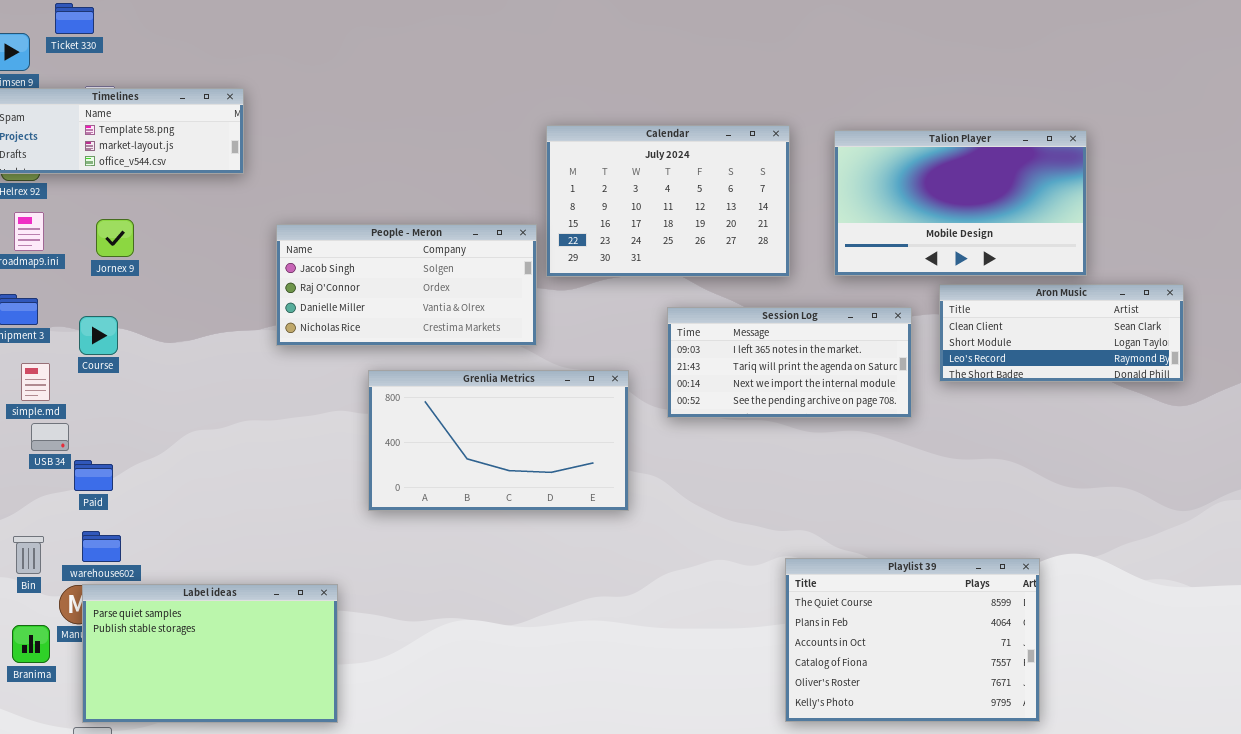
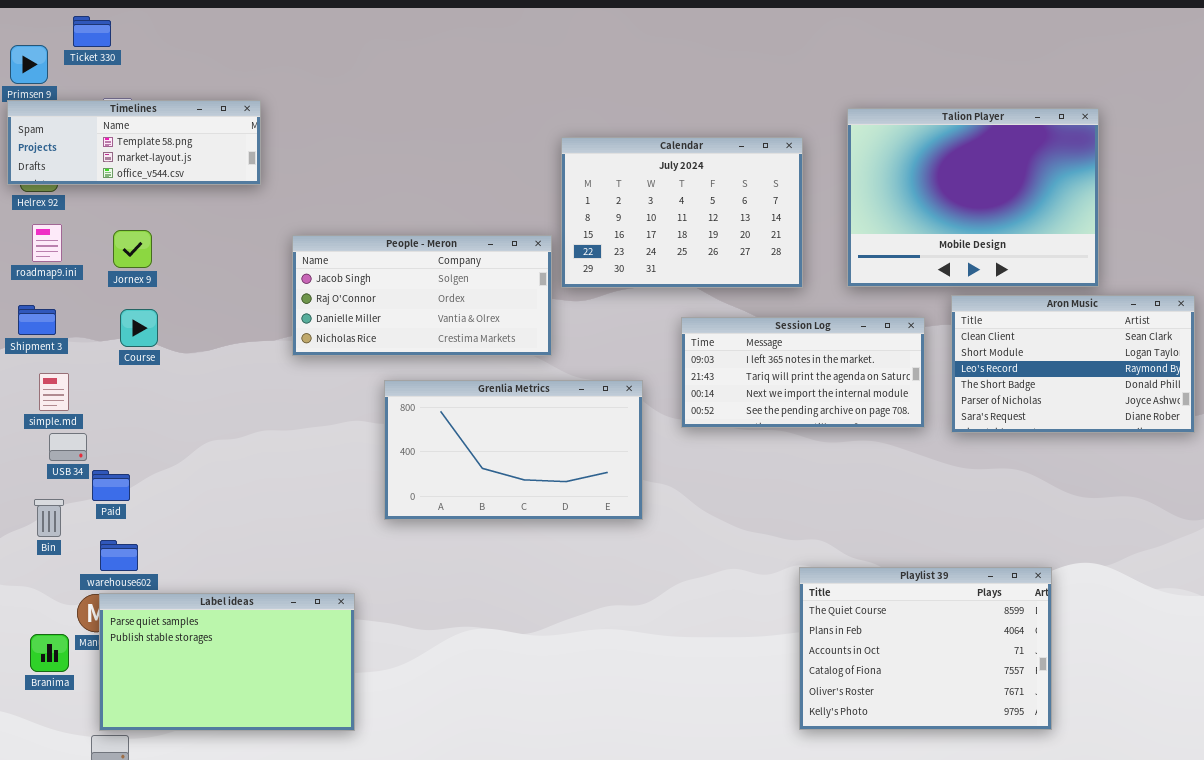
Talion Player: [834,130,1087,276] -> [847,108,1099,287], resized
Aron Music: [939,284,1184,382] -> [951,295,1195,433], resized
Course: [79,316,118,355] -> [120,309,158,347], moved
Bin: [13,536,44,574] -> [34,499,64,537], moved

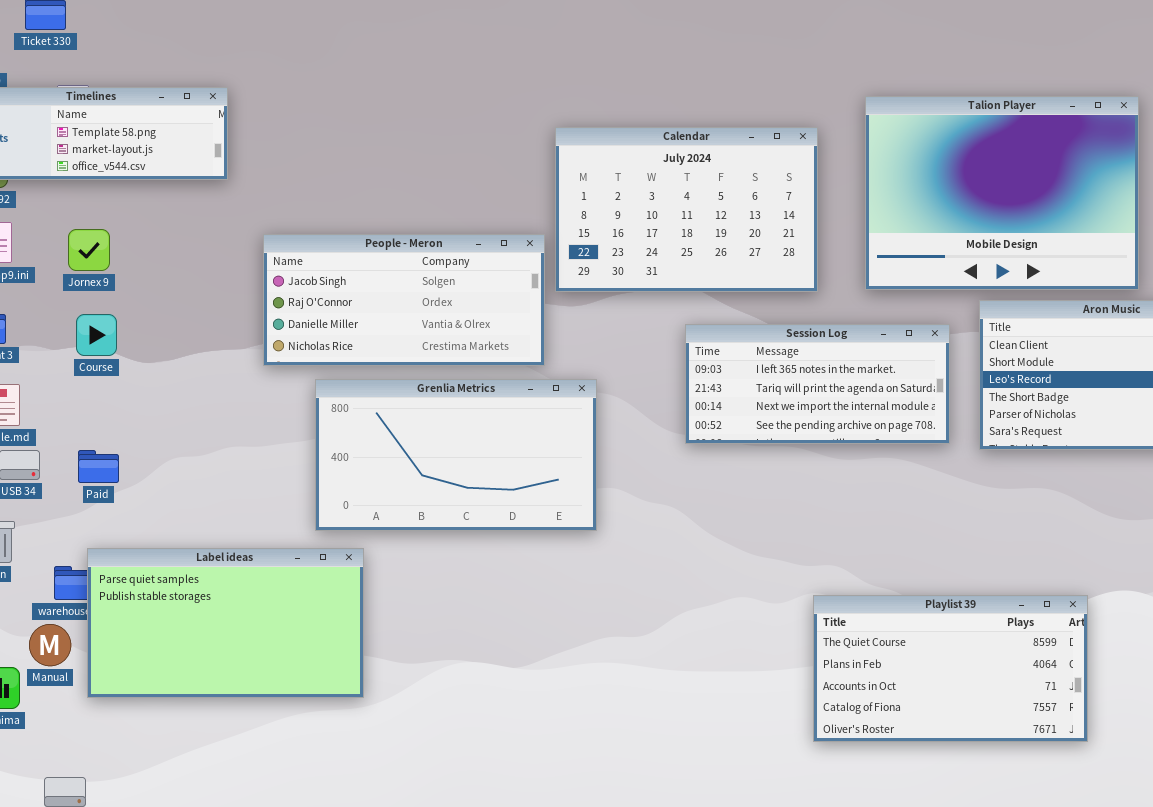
Grenlia Metrics: [384,380,643,520] -> [315,379,597,531], moved
Paid: [92,470,130,501] -> [78,450,119,483], moved
Playlist 39: [799,567,1052,730] -> [813,595,1088,742], resized
Label ideas: [99,593,355,731] -> [87,548,364,698], moved

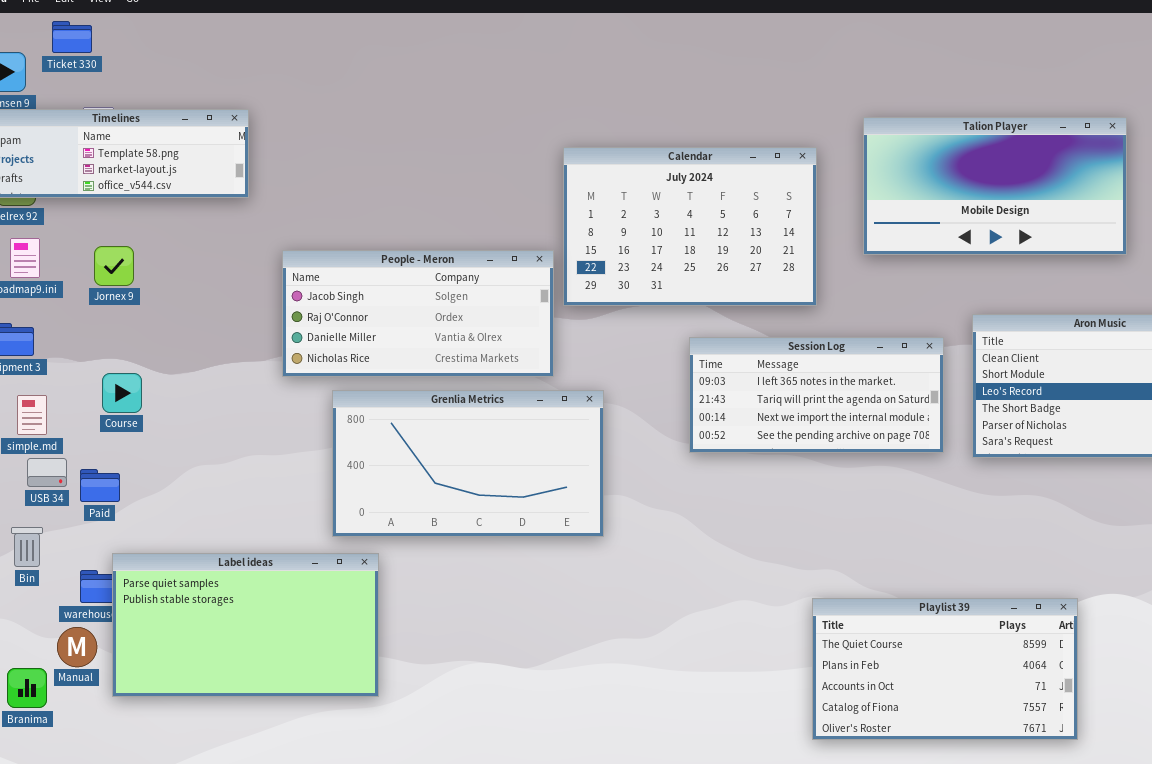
Talion Player: [865,96,1139,290] -> [863,117,1127,255], resized
Course: [76,314,117,356] -> [102,373,142,413], moved
Paid: [78,450,119,483] -> [80,469,120,502], moved

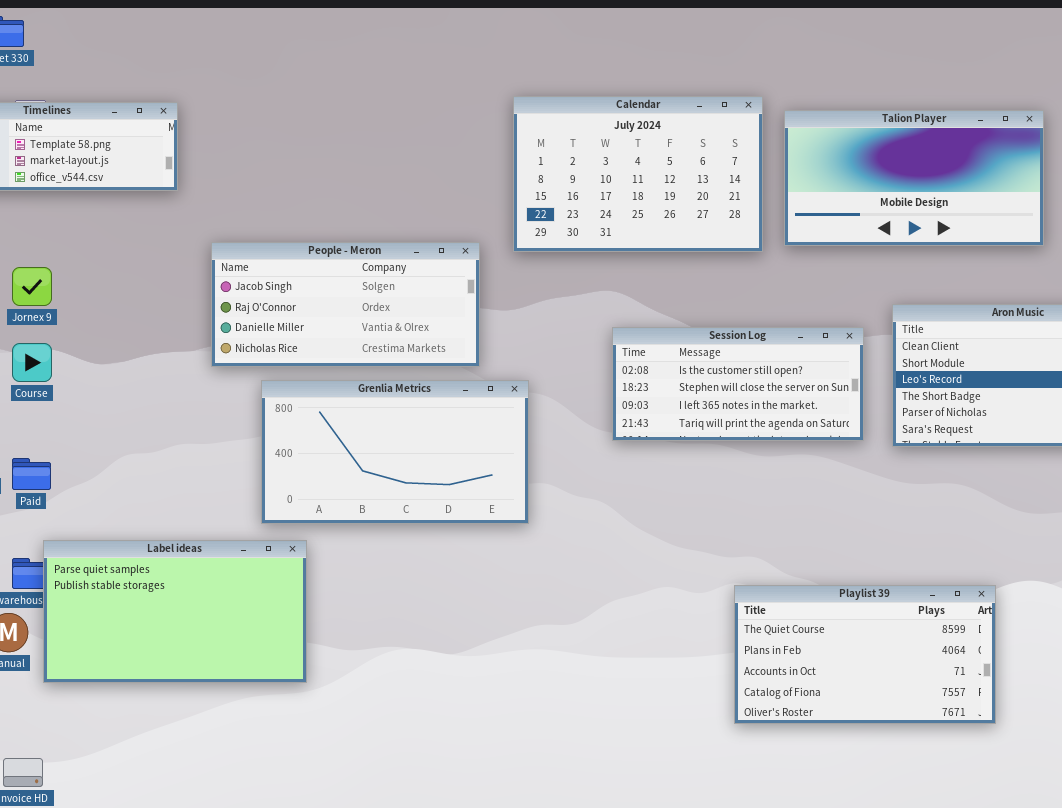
Calendar: [563,147,817,306] -> [513,96,763,252], moved
Jornex 9: [94,246,134,286] -> [12,267,52,306], moved
Session Log: [689,337,944,453] -> [612,327,864,441], scrolled up 2 rows
Course: [102,373,142,413] -> [12,343,52,382], moved

